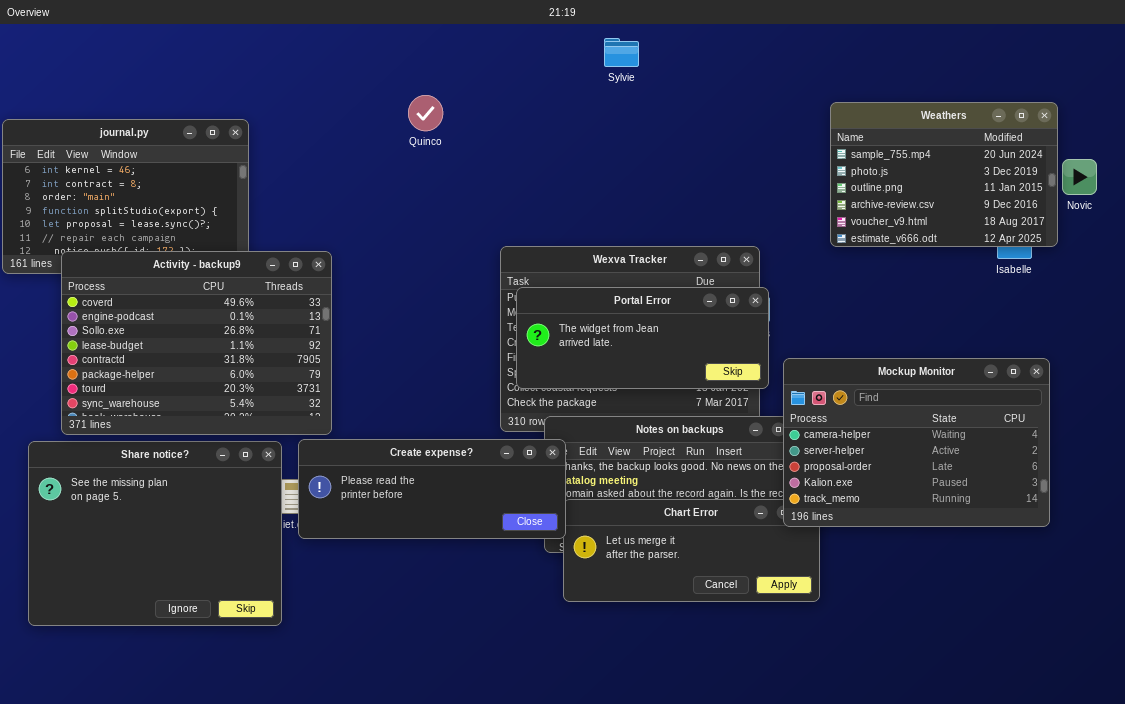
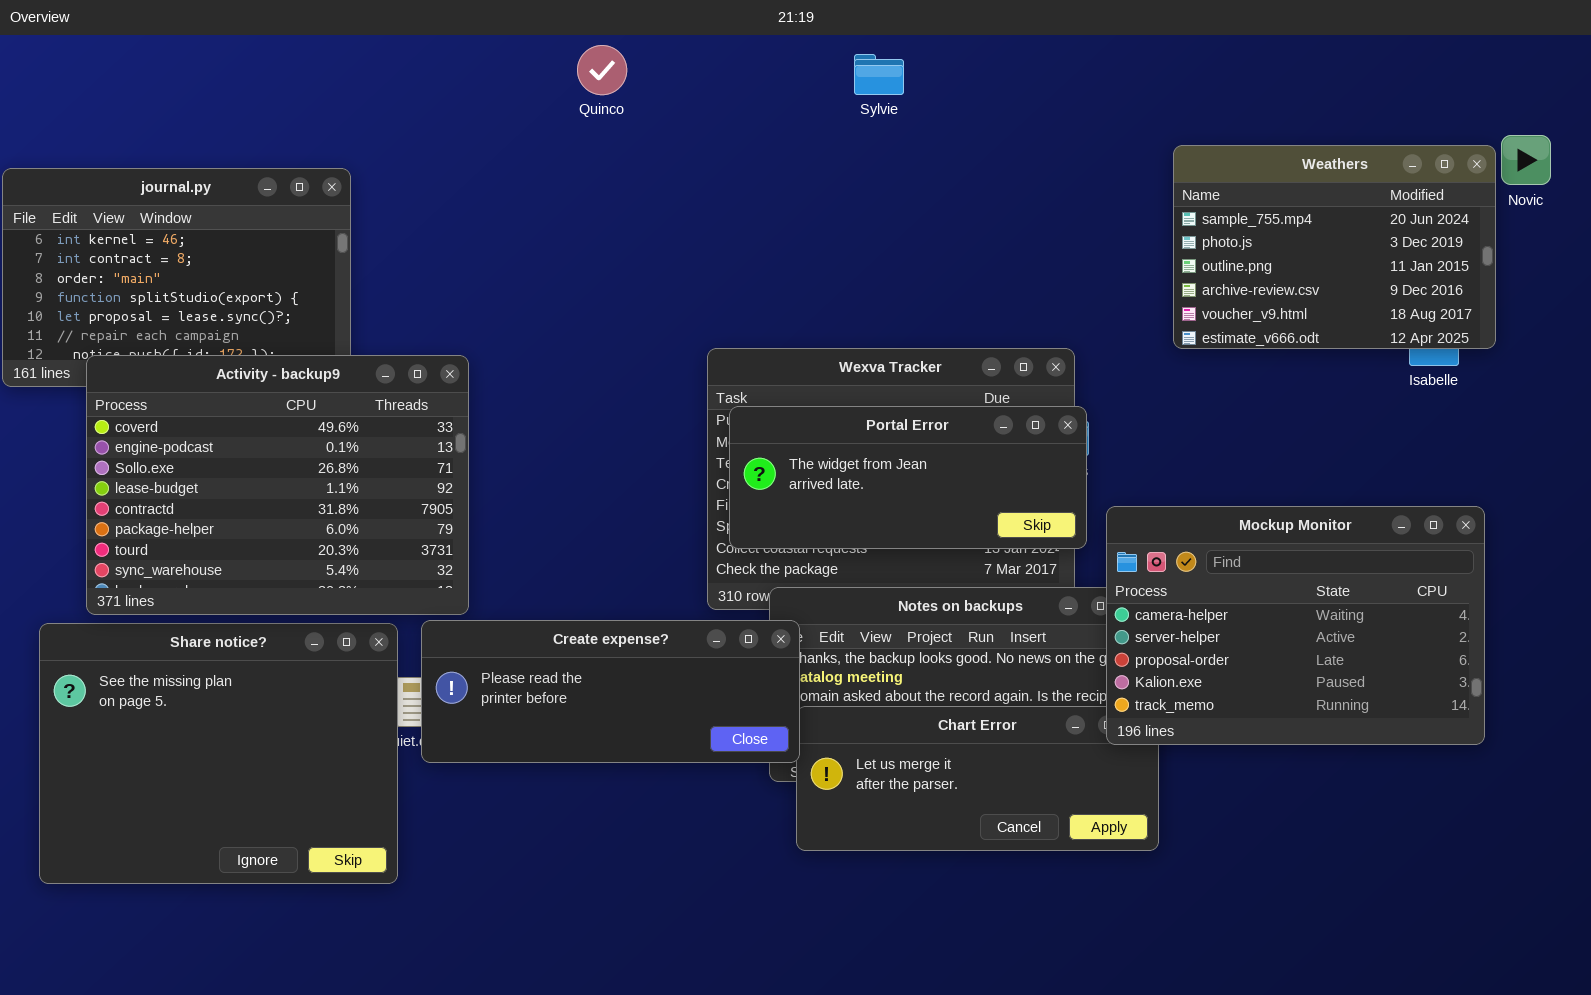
Quinco: [408,95,443,131] -> [577,45,627,95], moved
Novic: [1062,159,1097,195] -> [1501,135,1551,185], moved

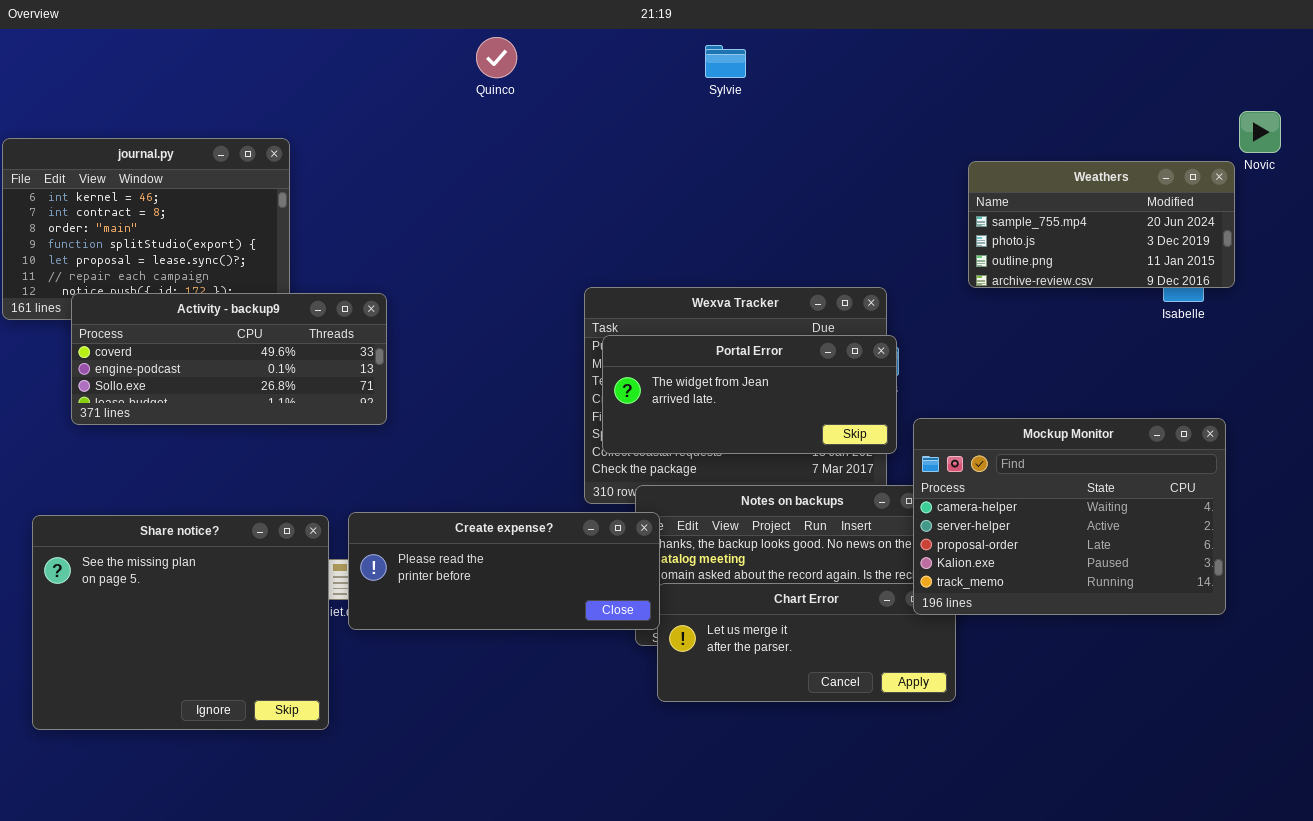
Weathers: [1173,145,1496,349] -> [968,161,1235,288], resized
Activity - backup9: [86,355,469,615] -> [71,293,387,425], resized

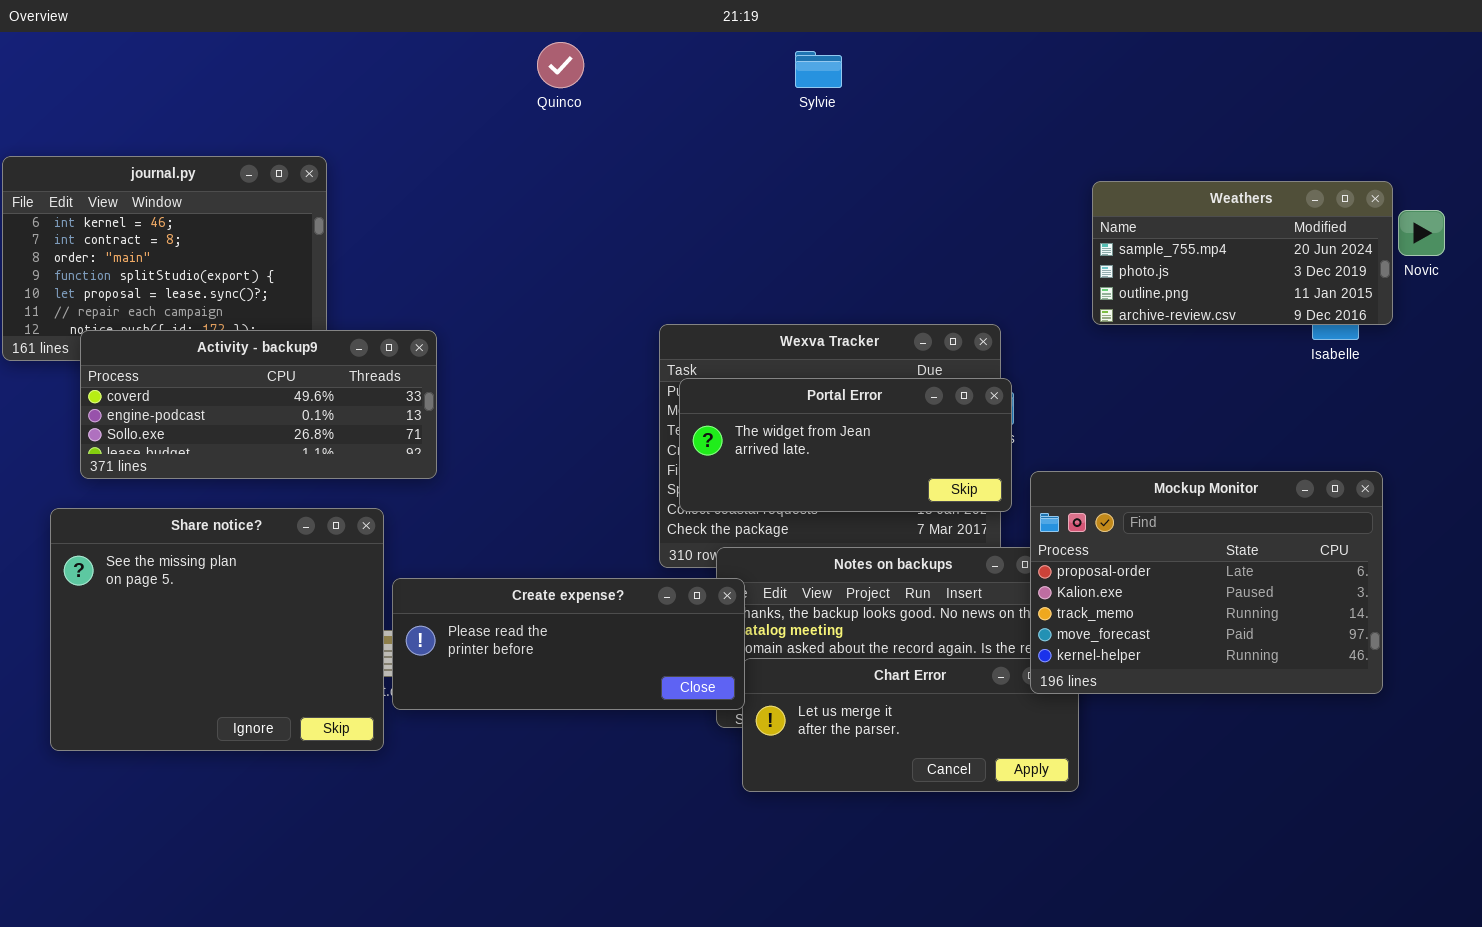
Novic: [1239,111,1281,153] -> [1398,210,1445,256], moved
Mockup Monitor: [913,418,1226,615] -> [1030,471,1383,694], scrolled down 2 rows
Share notice?: [32,515,329,730] -> [50,508,384,751], moved

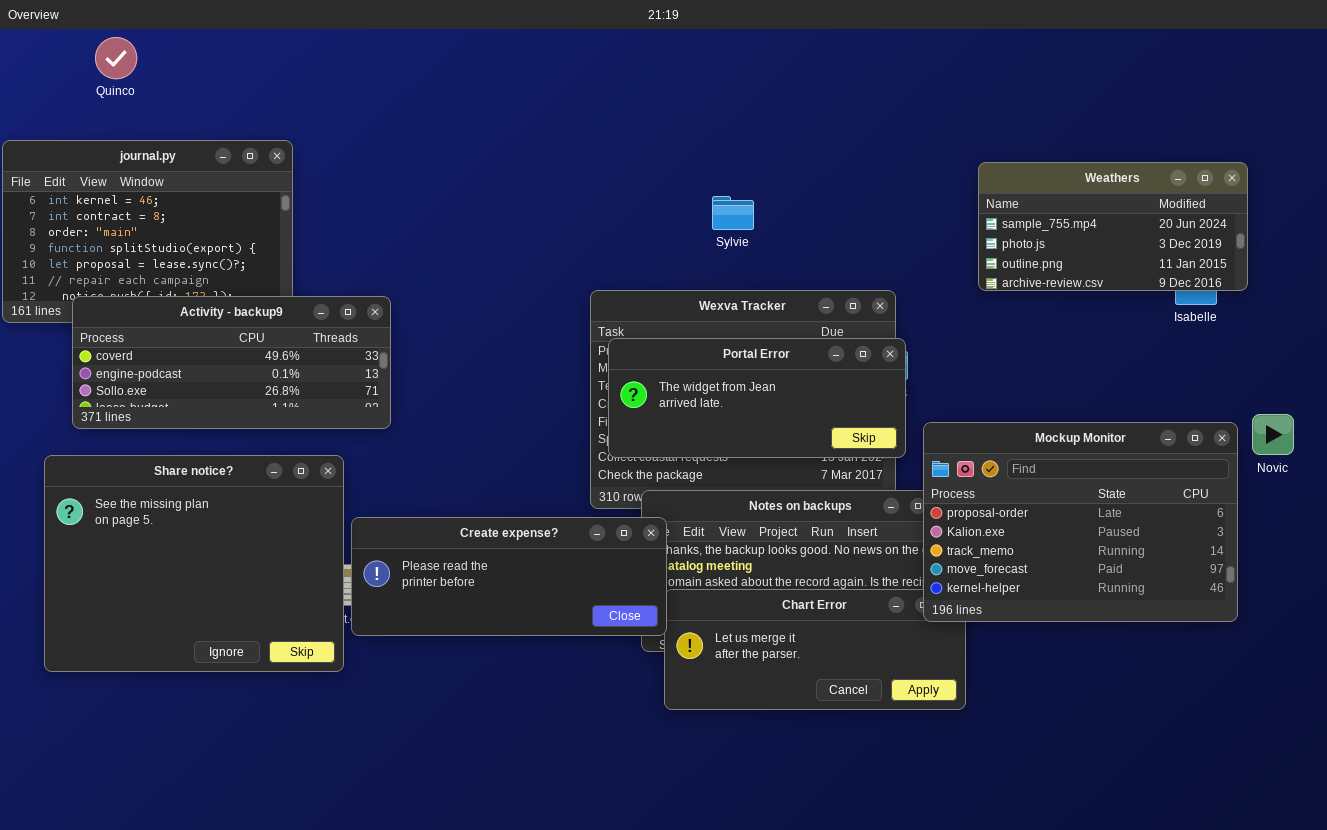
Quinco: [537,42,584,88] -> [95,37,137,79], moved
Sylvie: [795,51,842,88] -> [712,196,754,230], moved
Novic: [1398,210,1445,256] -> [1252,414,1294,455], moved

